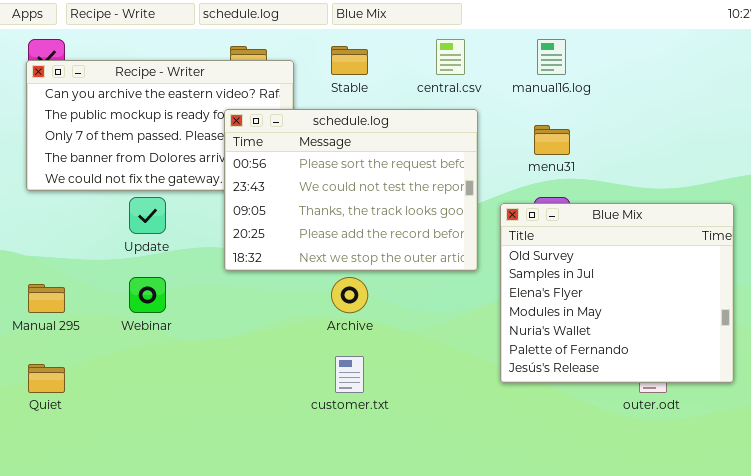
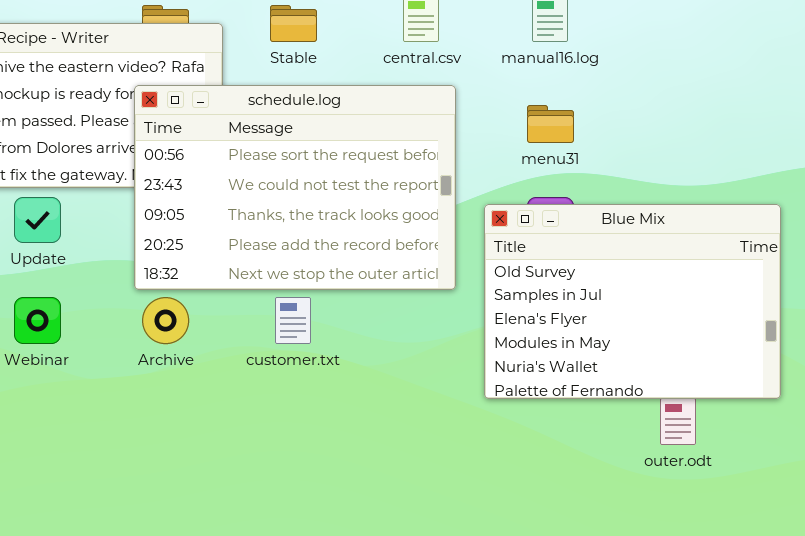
Blue Mix: [500,203,734,383] -> [484,204,781,399], resized
Archive: [331,277,368,313] -> [142,297,189,344], moved
customer.txt: [335,356,364,393] -> [275,297,311,344], moved

